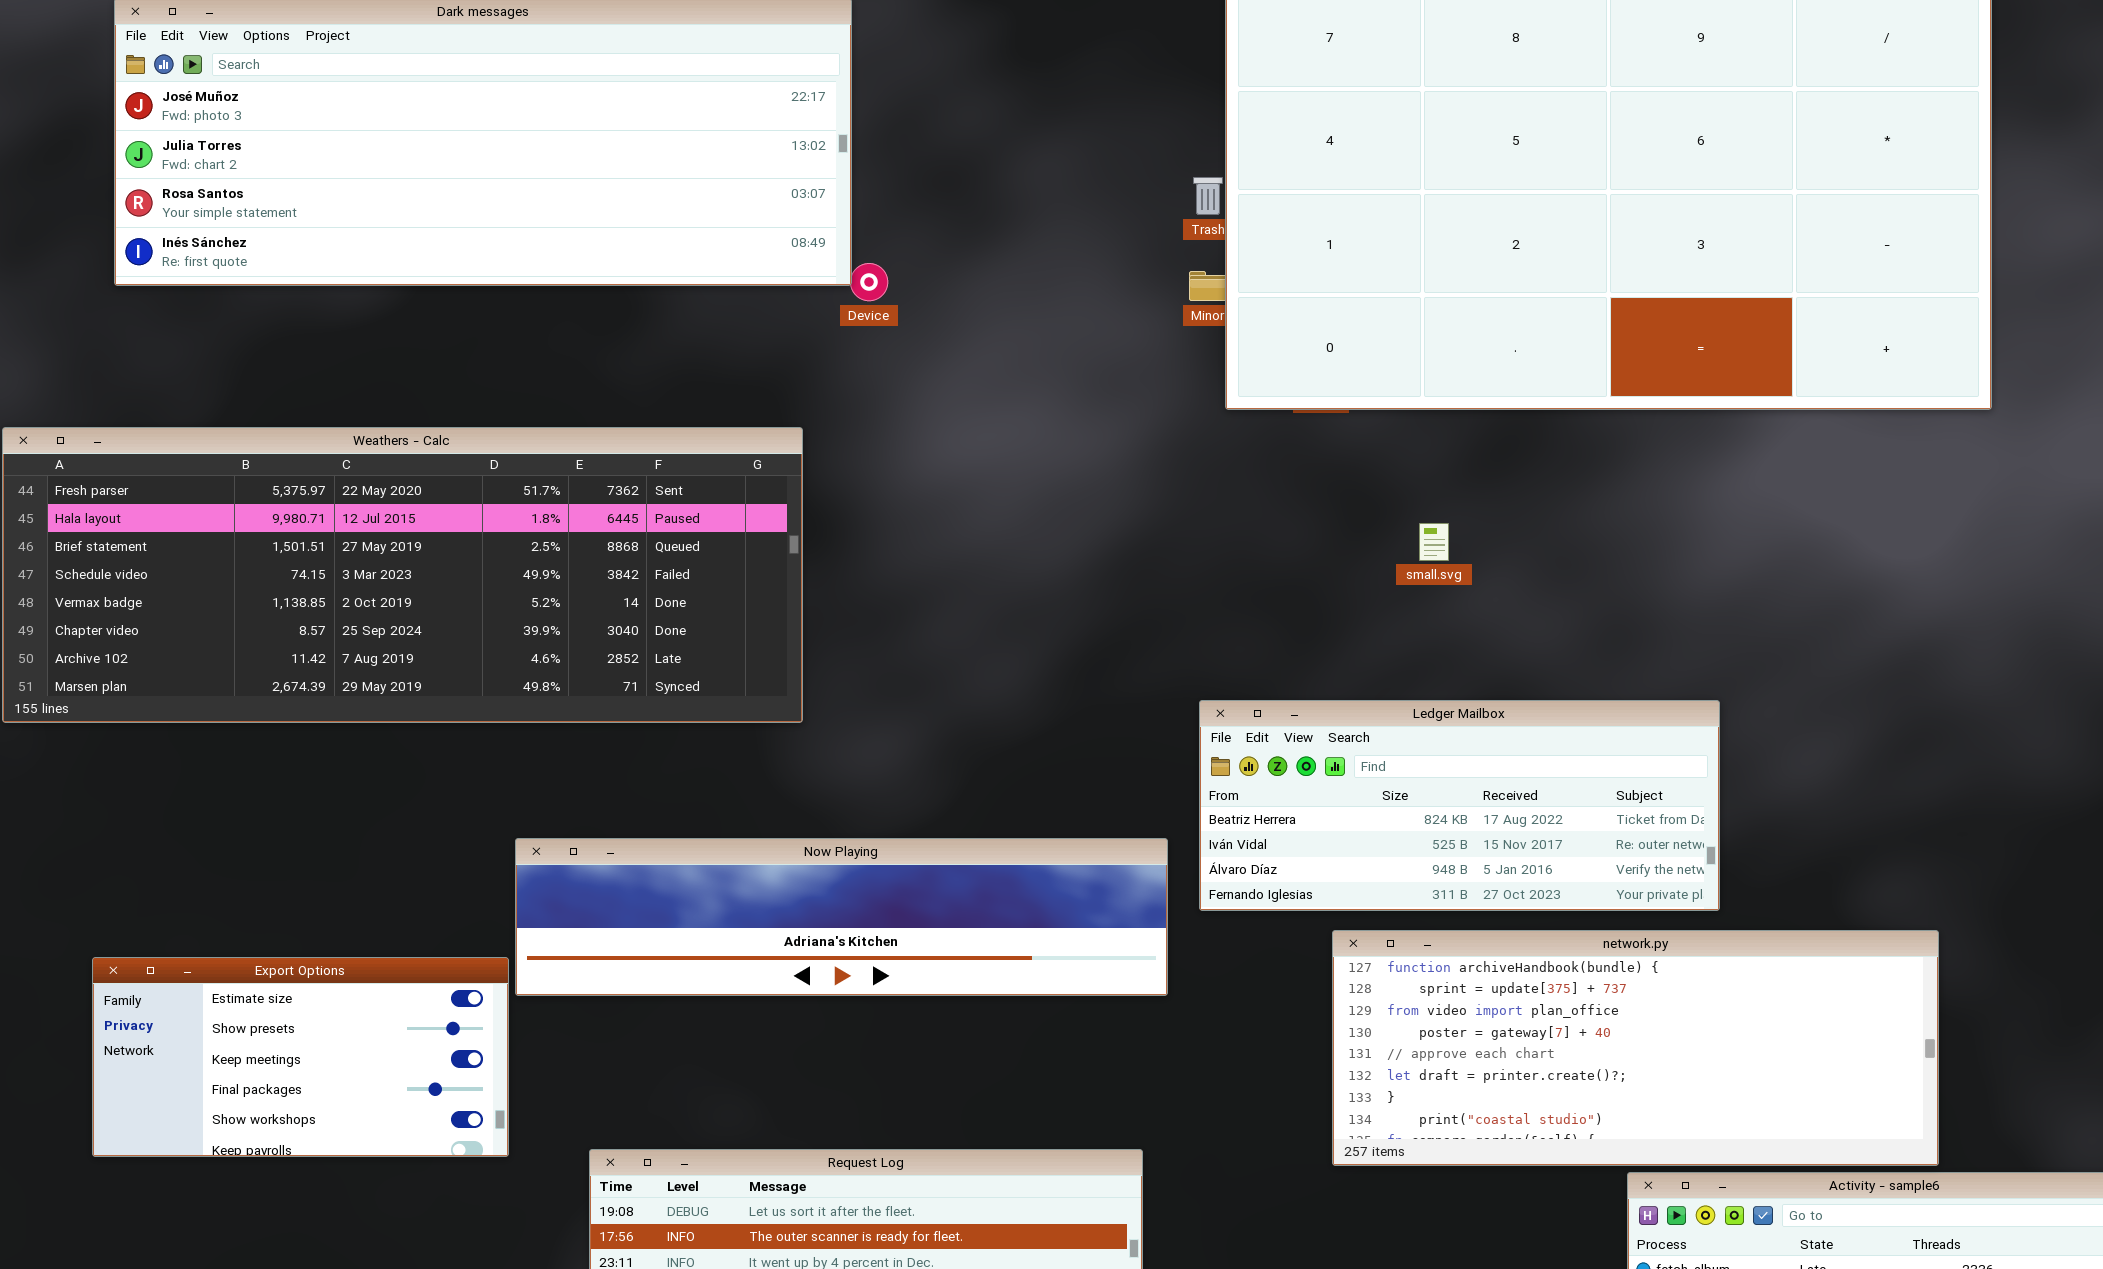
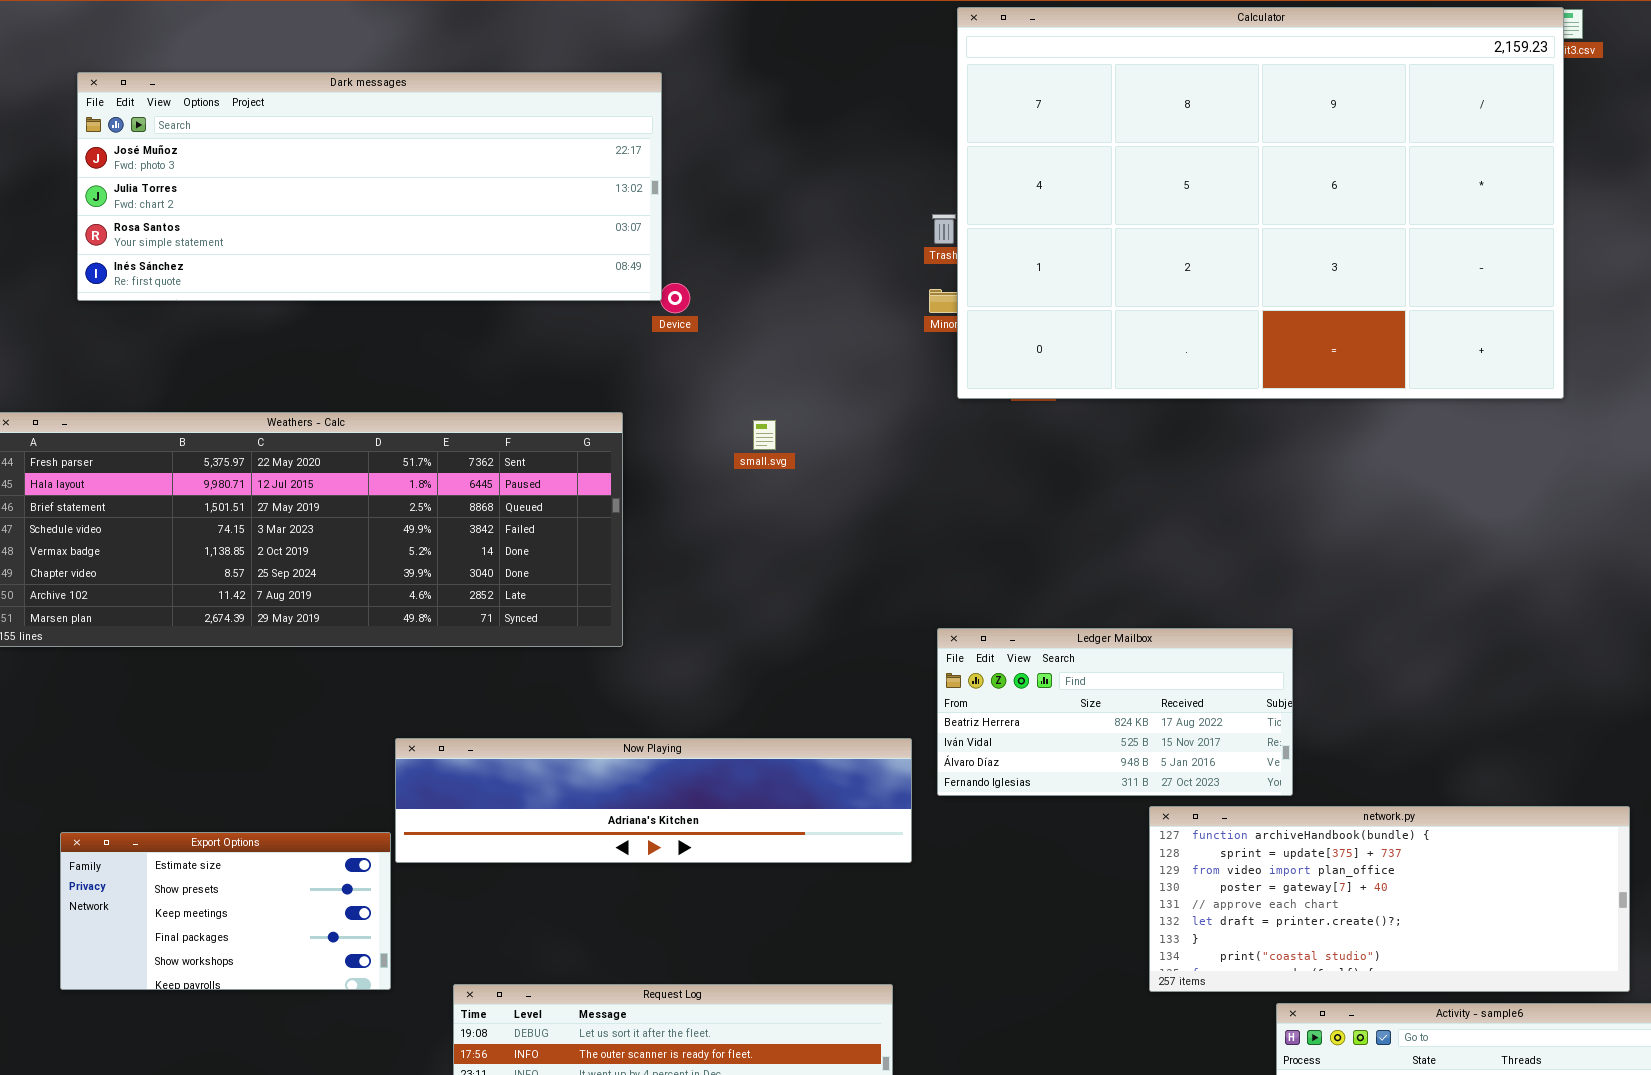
small.svg: [1419,523,1449,561] -> [753,420,776,450], moved
Ledger Mailbox: [1199,700,1720,911] -> [937,628,1293,796], resized
network.py: [1332,930,1939,1166] -> [1149,806,1630,992], moved

